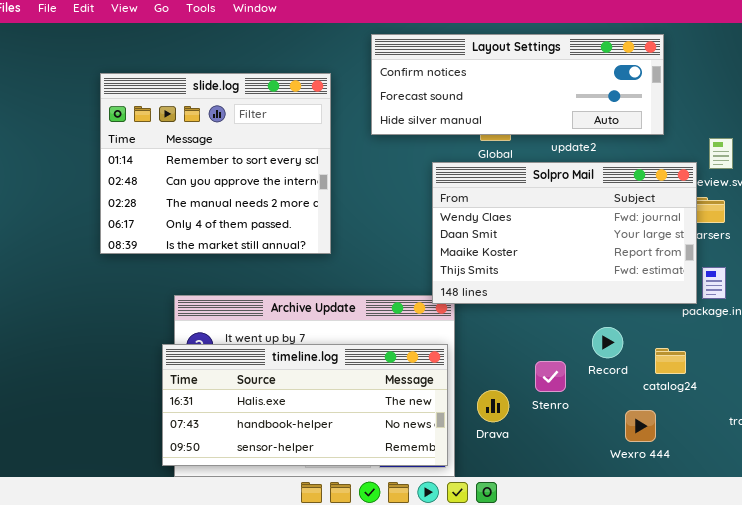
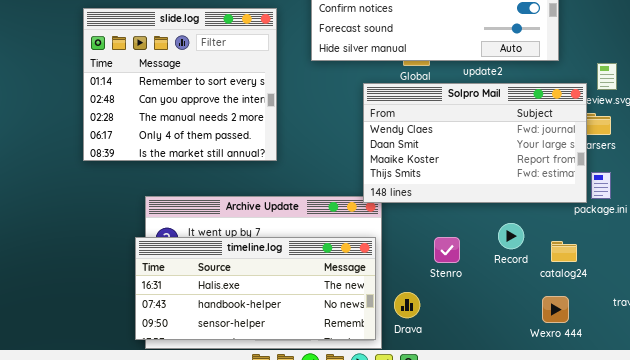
Stenro: [535,361,566,392] -> [434,237,460,263], moved
Drava: [477,390,509,422] -> [394,292,420,318], moved
Wexro 444: [625,410,656,442] -> [542,296,569,323], moved

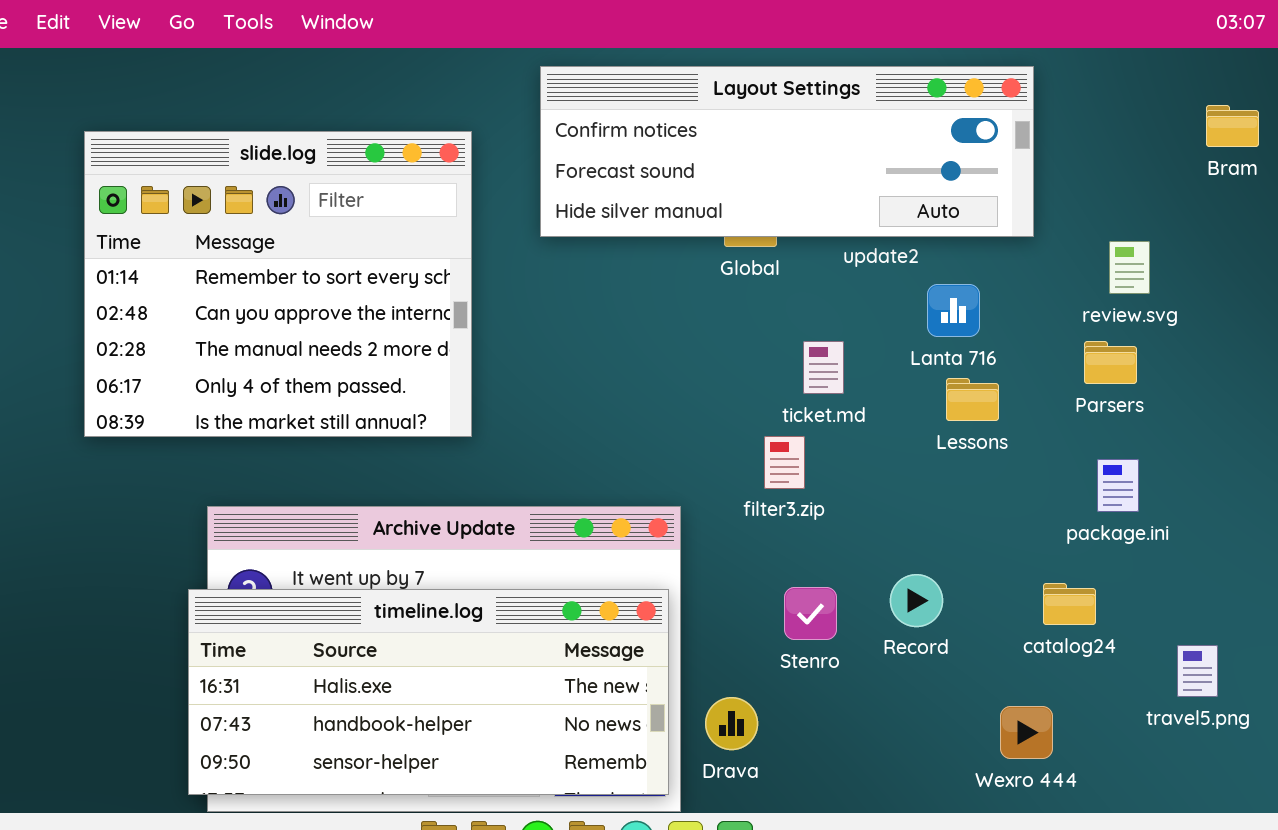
Solpro Mail: [363,83,587,203] -> none, closed
Record: [498,223,524,249] -> [890,574,943,627], moved
catalog24: [551,241,577,262] -> [1043,583,1096,625], moved

